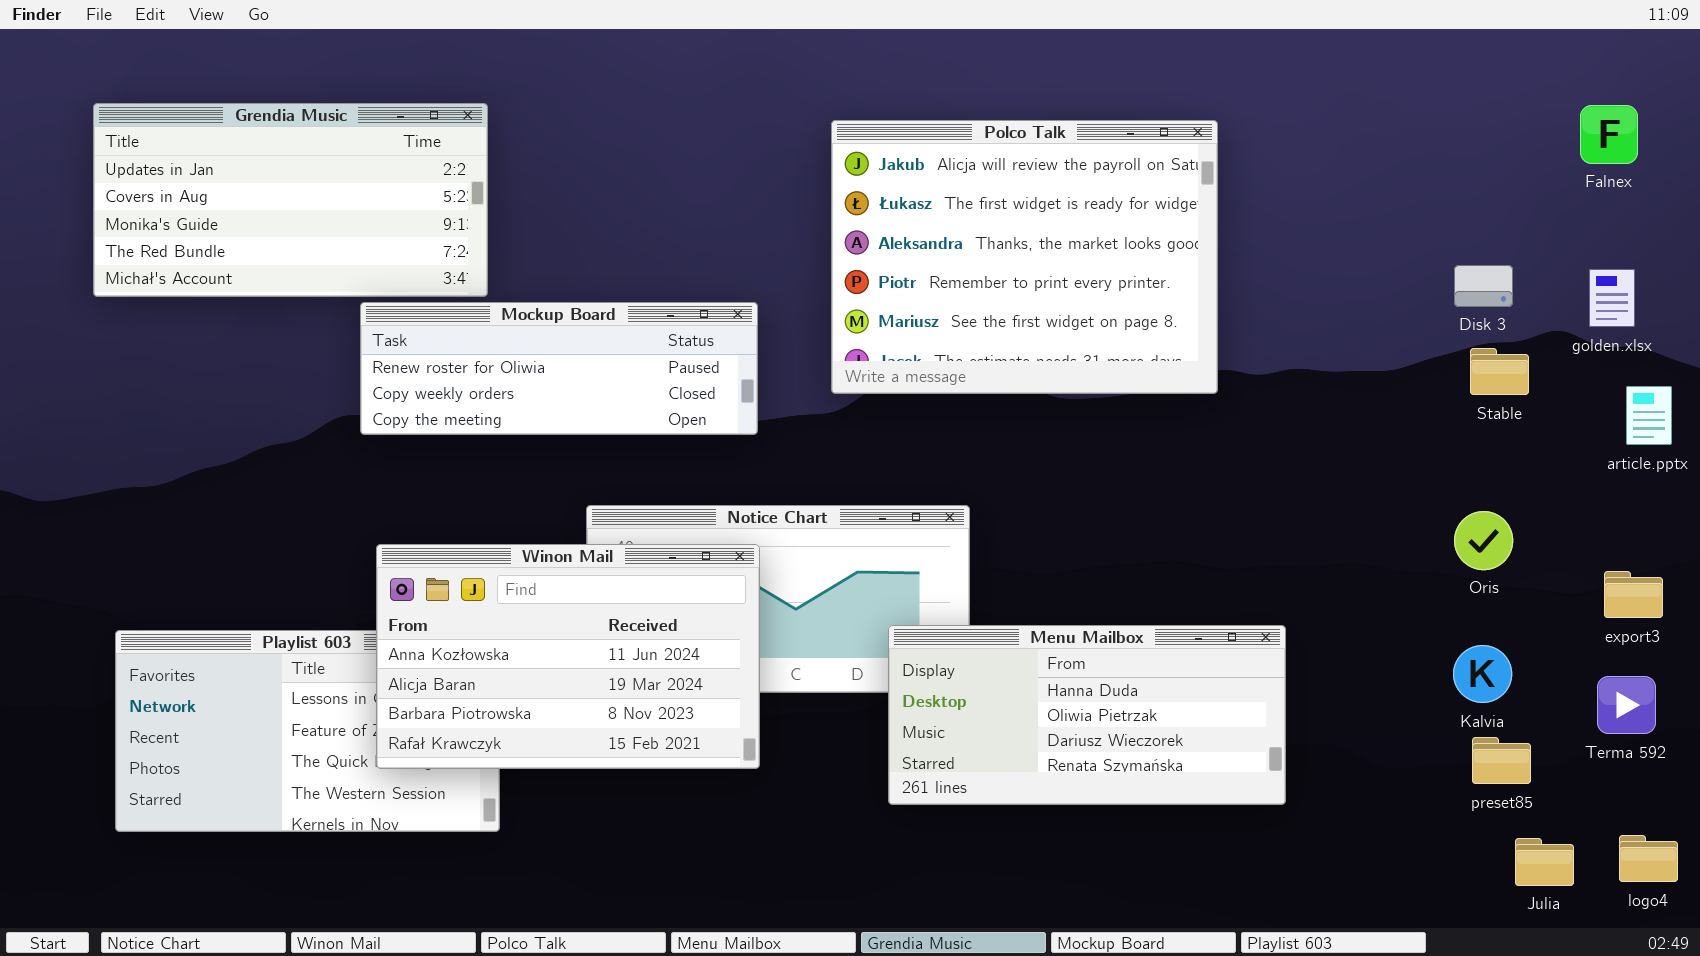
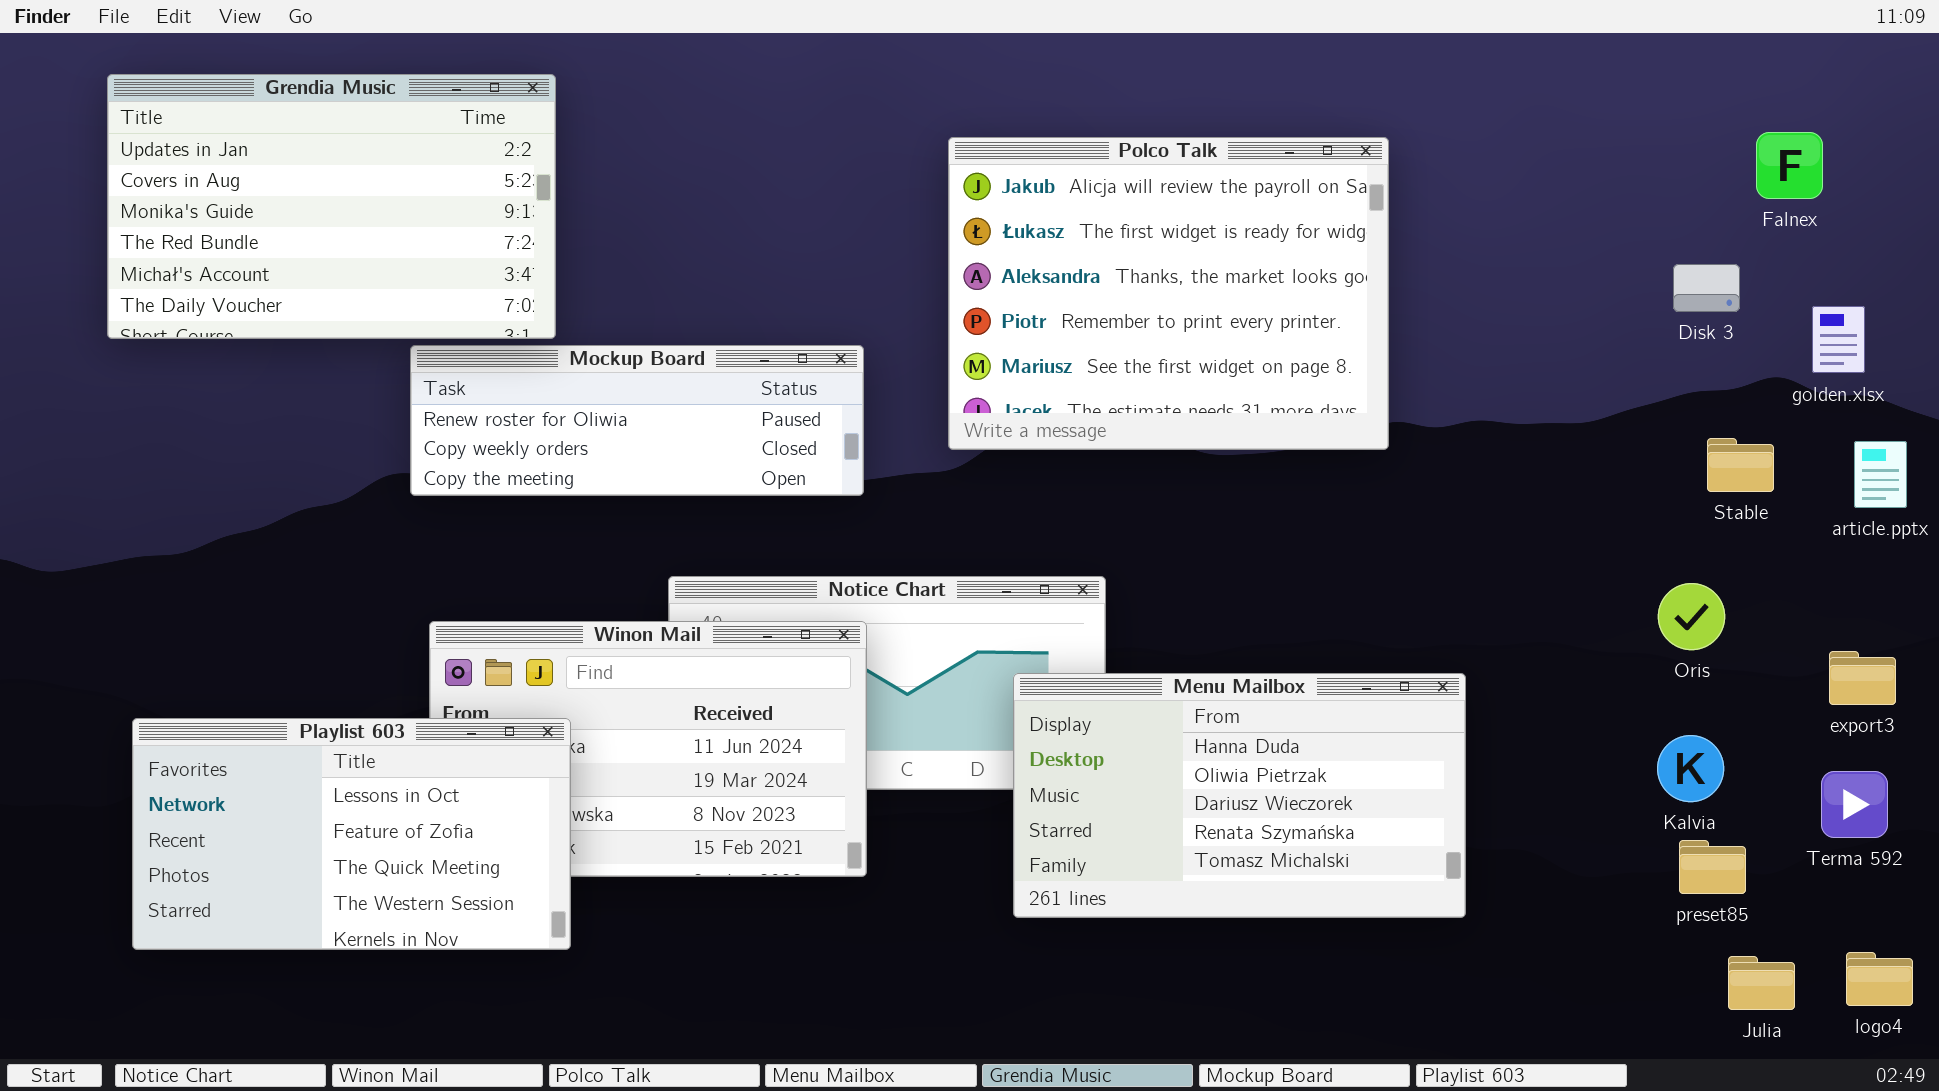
Grendia Music: [93,103,488,297] -> [107,74,556,339], resized
Falnex: [1580,105,1638,164] -> [1756,132,1823,199], moved
Disk 3: [1454,265,1513,307] -> [1673,264,1740,312], moved
Stable: [1470,348,1529,395] -> [1707,438,1774,492], moved
Menu Mailbox: [888,625,1286,805] -> [1013,673,1466,918], resized
Playlist 603: [115,630,500,832] -> [132,718,571,950], raised

